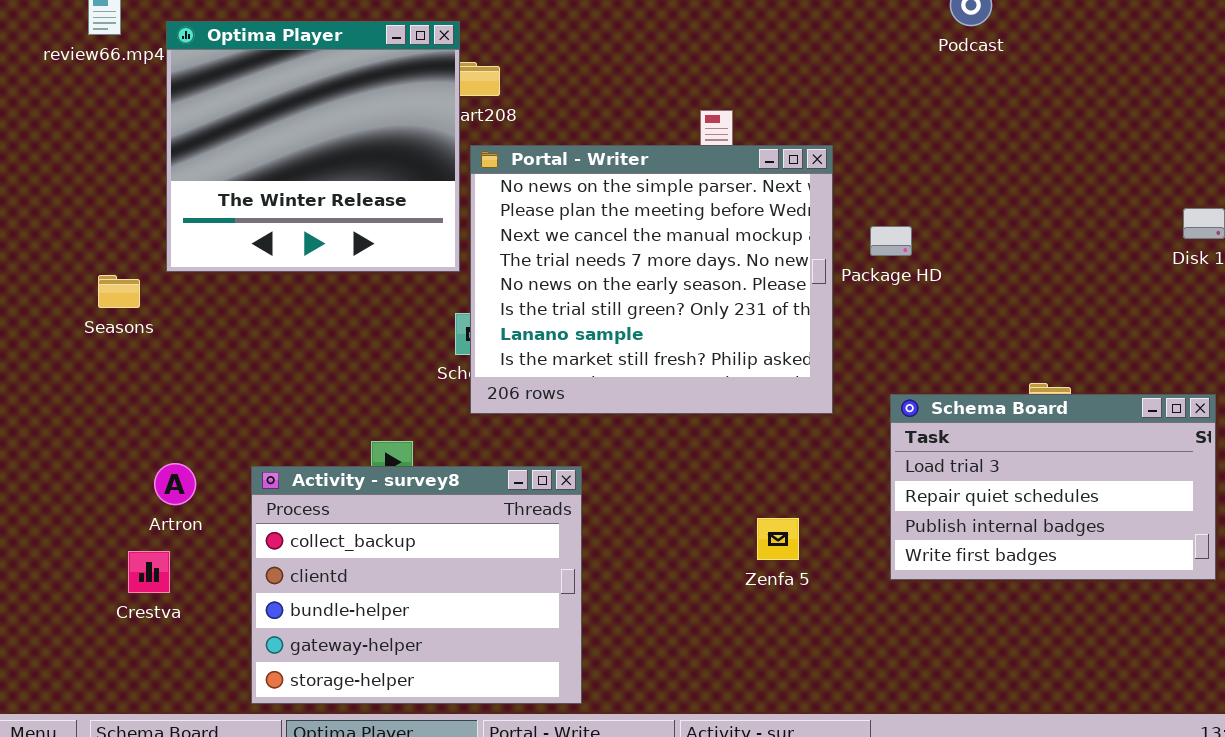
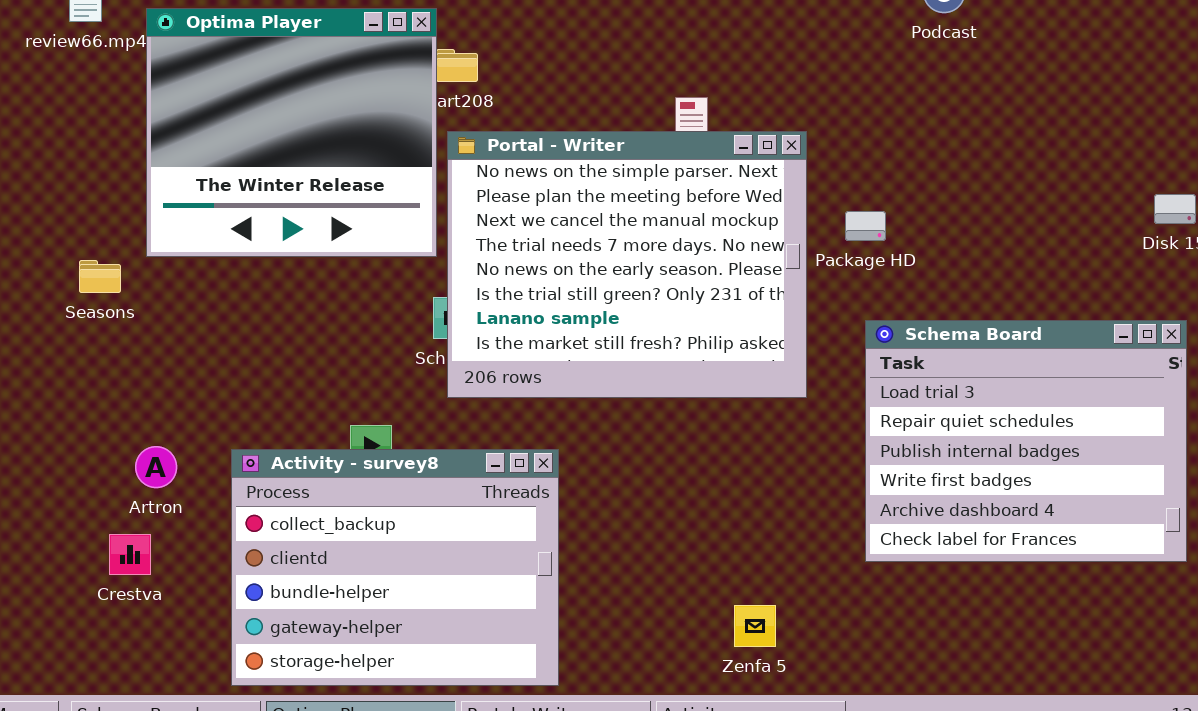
Schema Board: [890,394,1216,580] -> [865,320,1187,562], resized
Zenfa 5: [757,518,799,560] -> [734,605,776,647], moved

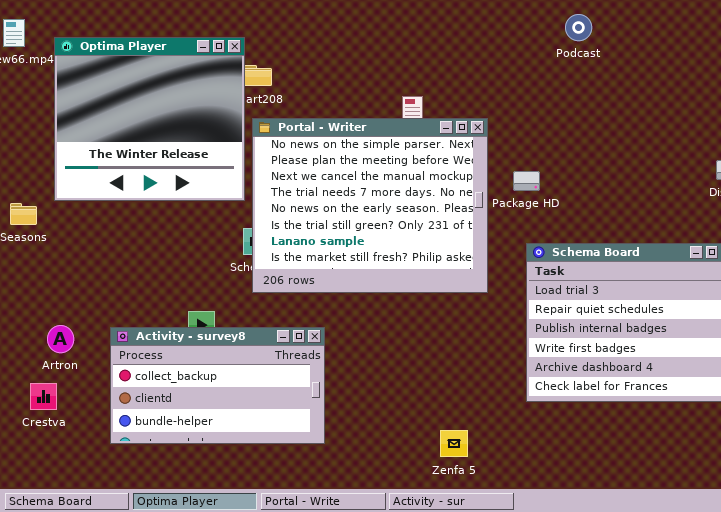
Activity - survey8: [231,449,559,686] -> [110,327,325,444], resized

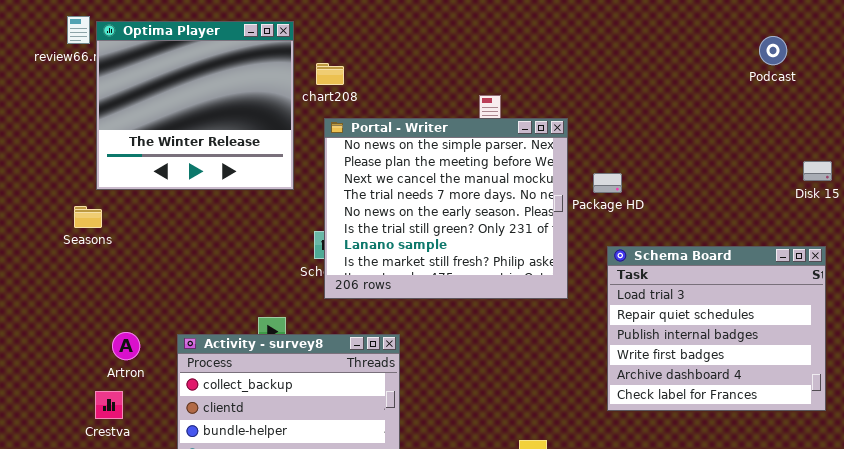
Podcast: [565,14,592,41] -> [759,36,787,65], moved
Optima Player: [54,37,245,201] -> [96,21,294,190], moved

